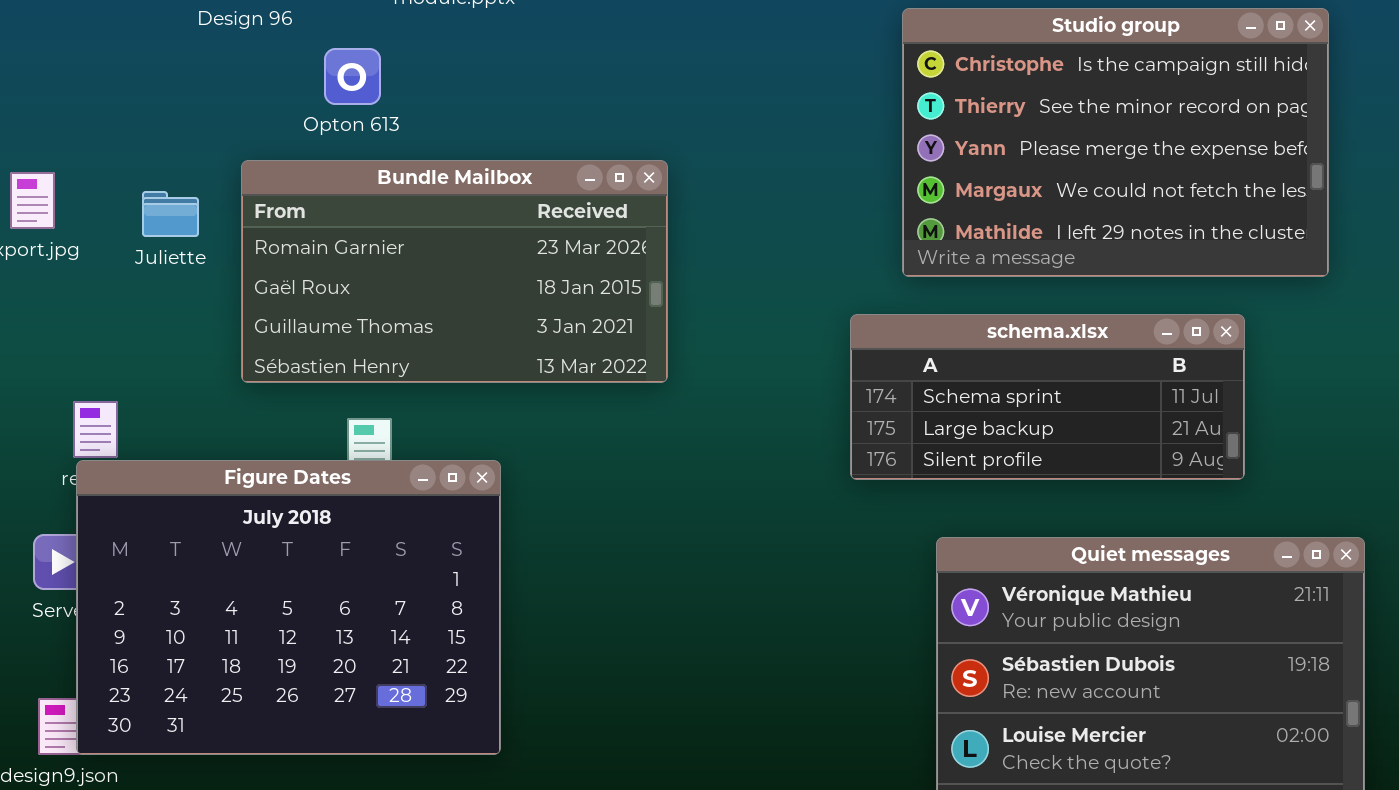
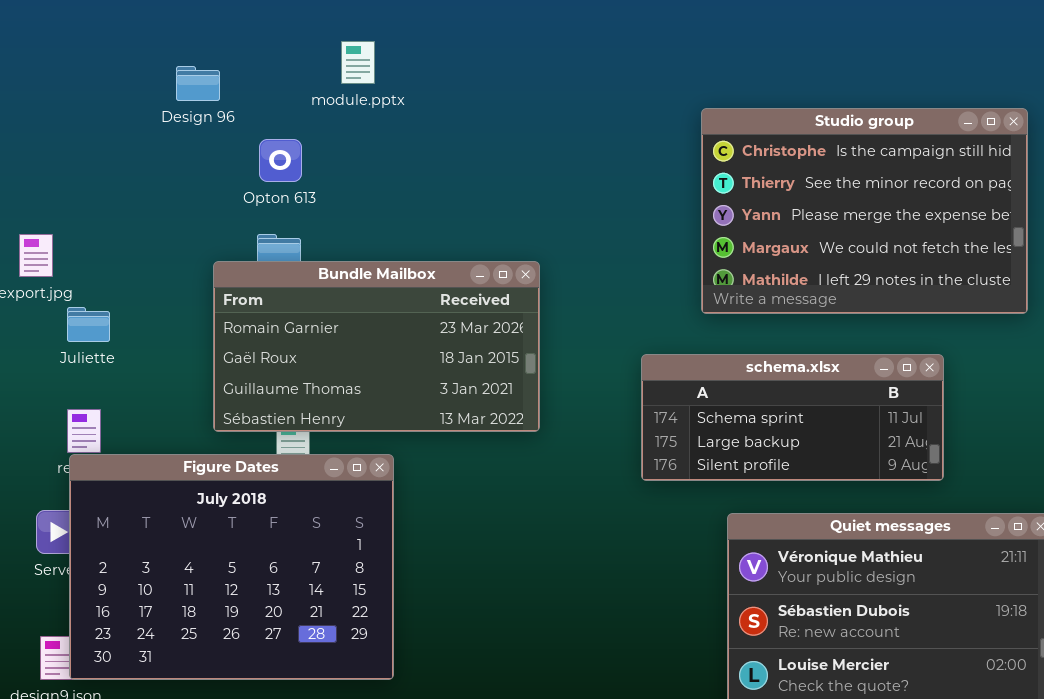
Bundle Mailbox: [241,160,668,383] -> [213,261,540,432], moved
Juliette: [142,191,199,237] -> [67,307,110,342], moved
schema.xlsx: [850,314,1245,480] -> [641,354,944,481], moved

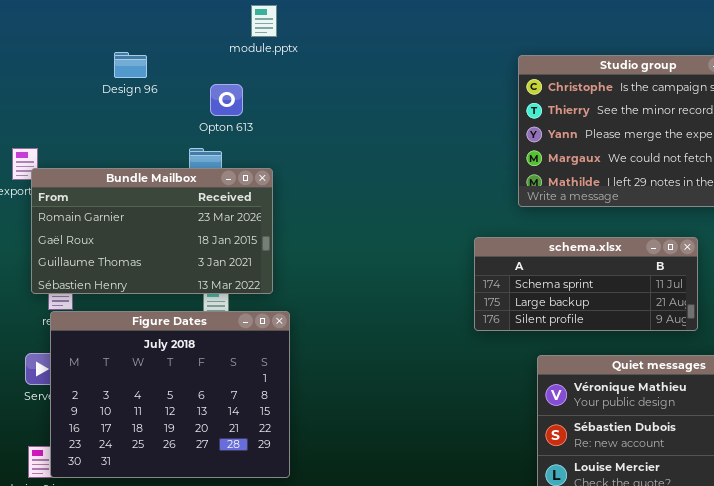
Design 96: [176,66,220,101] -> [114,52,147,78], moved
Opton 613: [259,139,302,182] -> [210,84,243,116], moved
Bundle Mailbox: [213,261,540,432] -> [31,168,273,294], moved

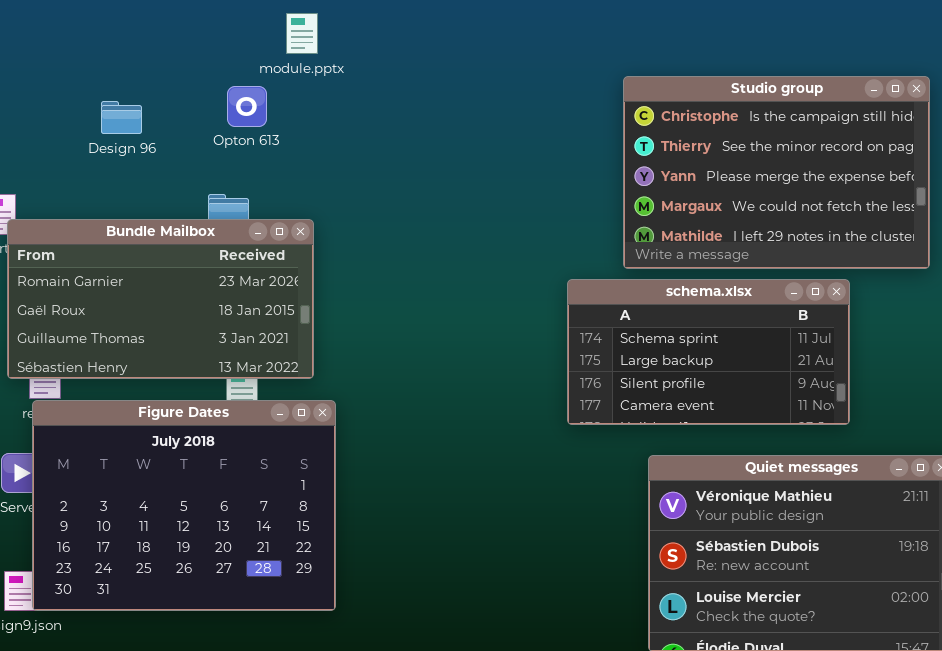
Design 96: [114,52,147,78] -> [101,101,142,134], moved
Opton 613: [210,84,243,116] -> [227,86,267,127], moved
schema.xlsx: [474,237,698,331] -> [567,279,850,425], resized

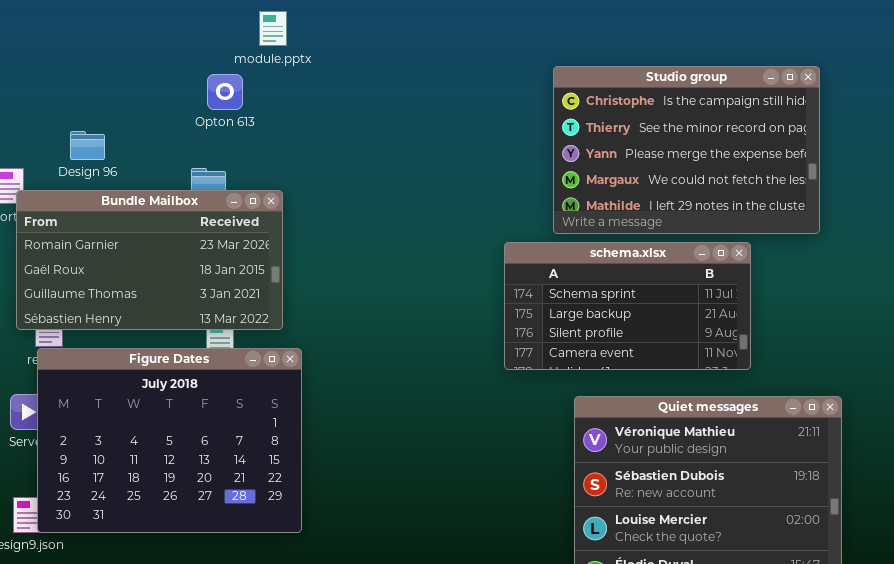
Design 96: [101,101,142,134] -> [70,131,105,160], moved

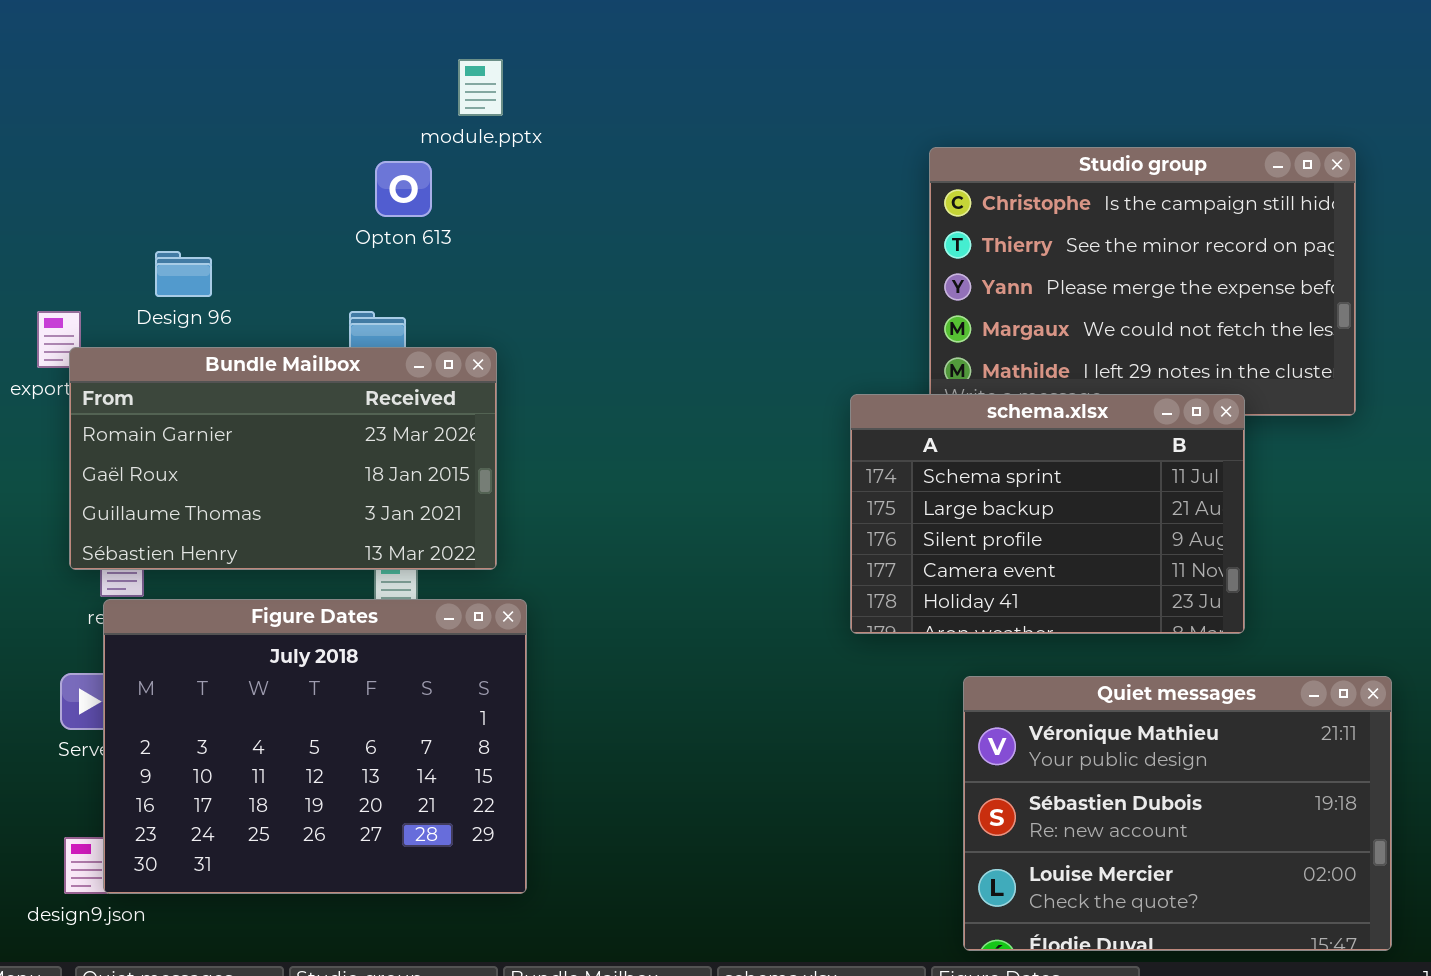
schema.xlsx: [504,242,751,370] -> [850,394,1245,634], resized

